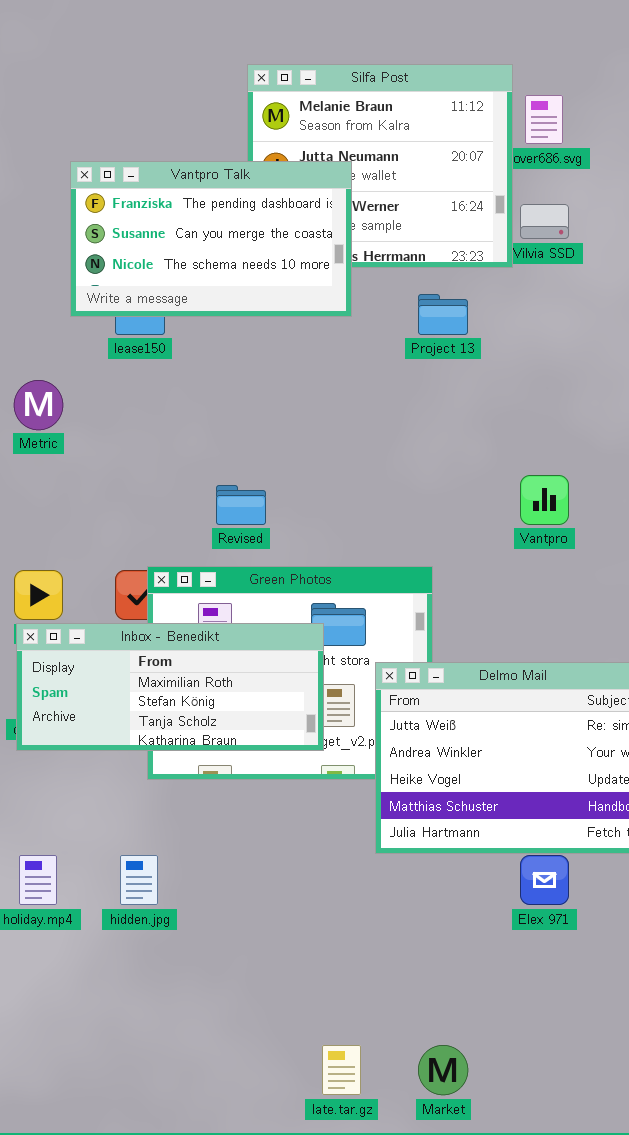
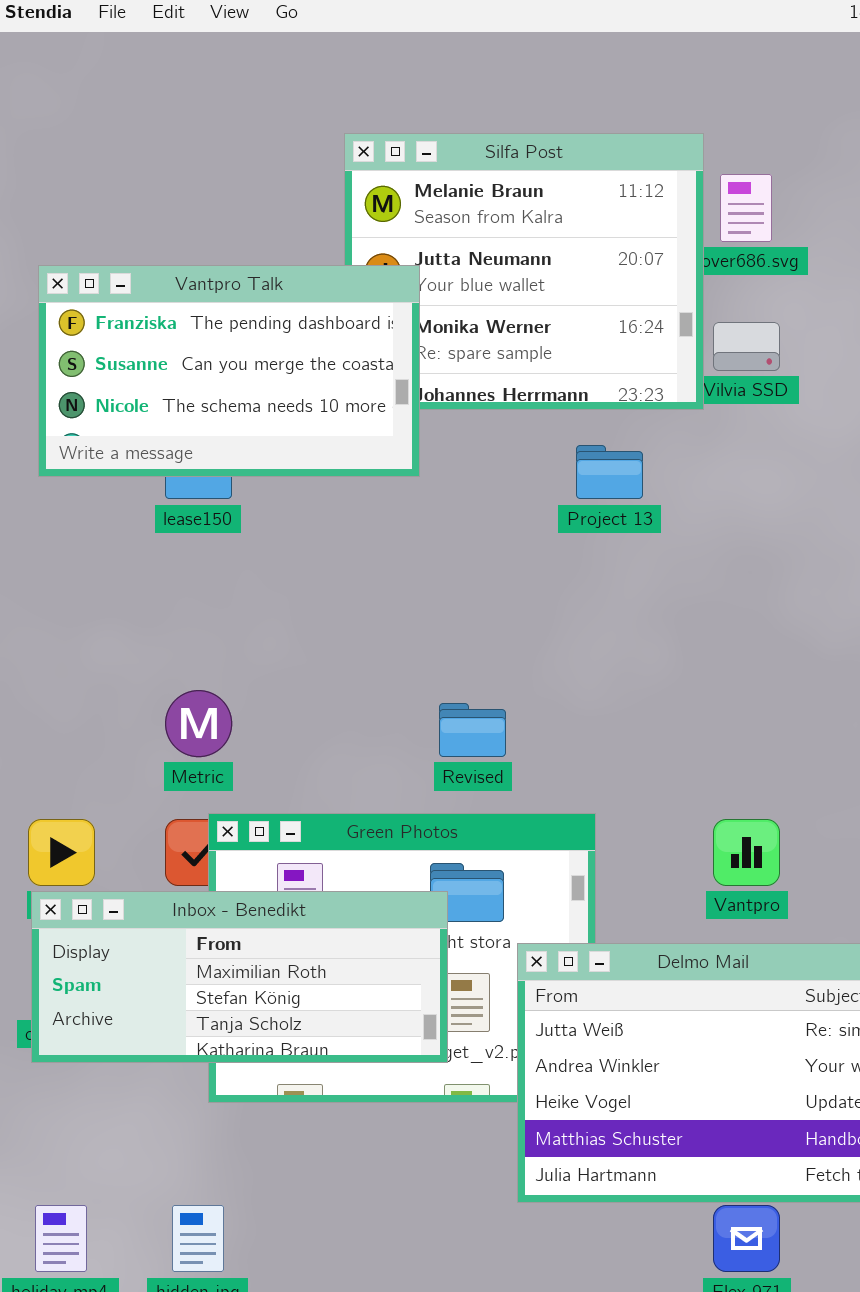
Vantpro Talk: [70,161,352,317] -> [38,265,420,477], moved
Metric: [14,380,63,430] -> [165,690,232,757], moved
Vantpro: [520,475,569,525] -> [713,819,780,886], moved
Revised: [216,485,266,525] -> [439,703,506,757], moved

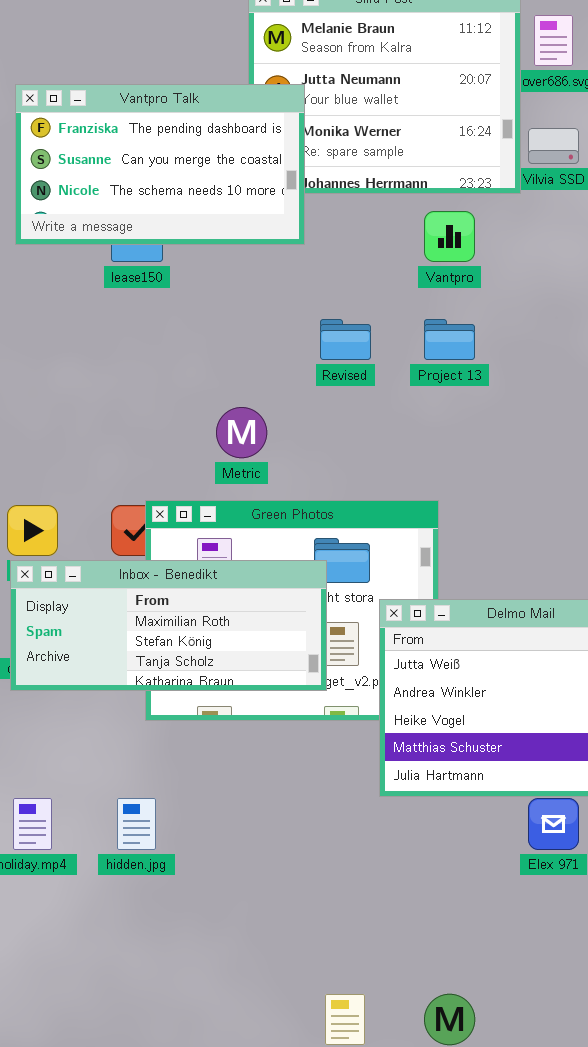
Project 13: [576,445,643,499] -> [424,319,475,360], moved
Metric: [165,690,232,757] -> [216,407,267,458], moved
Revised: [439,703,506,757] -> [320,319,371,360], moved
Vantpro: [713,819,780,886] -> [424,211,475,262], moved

